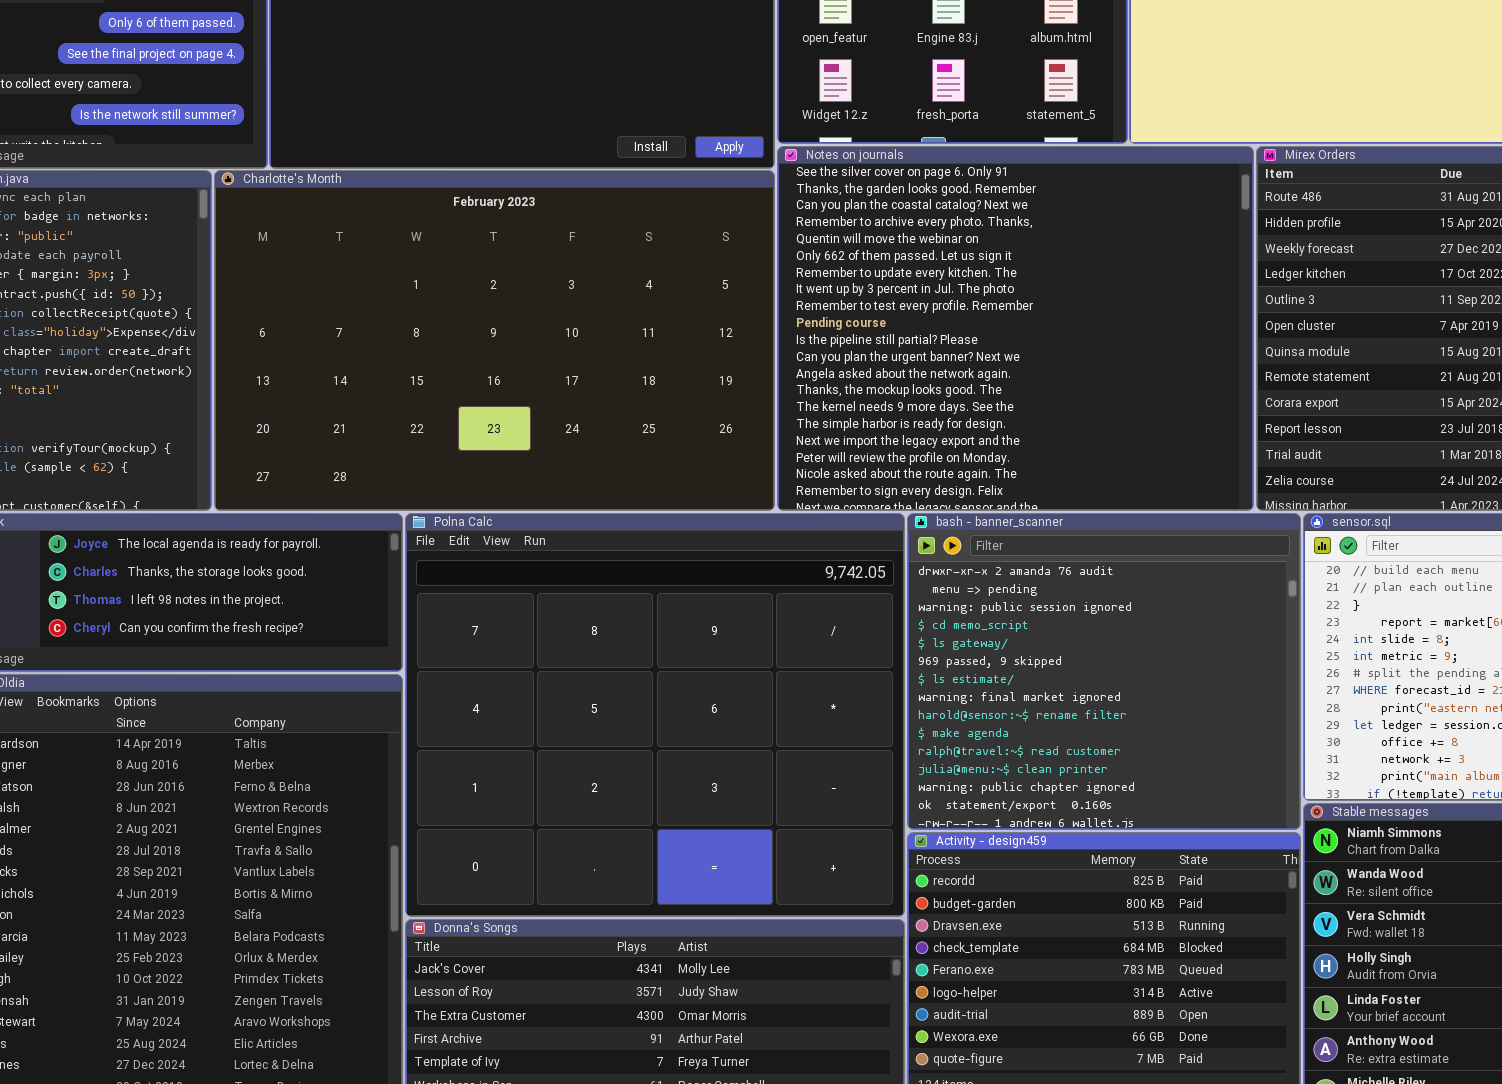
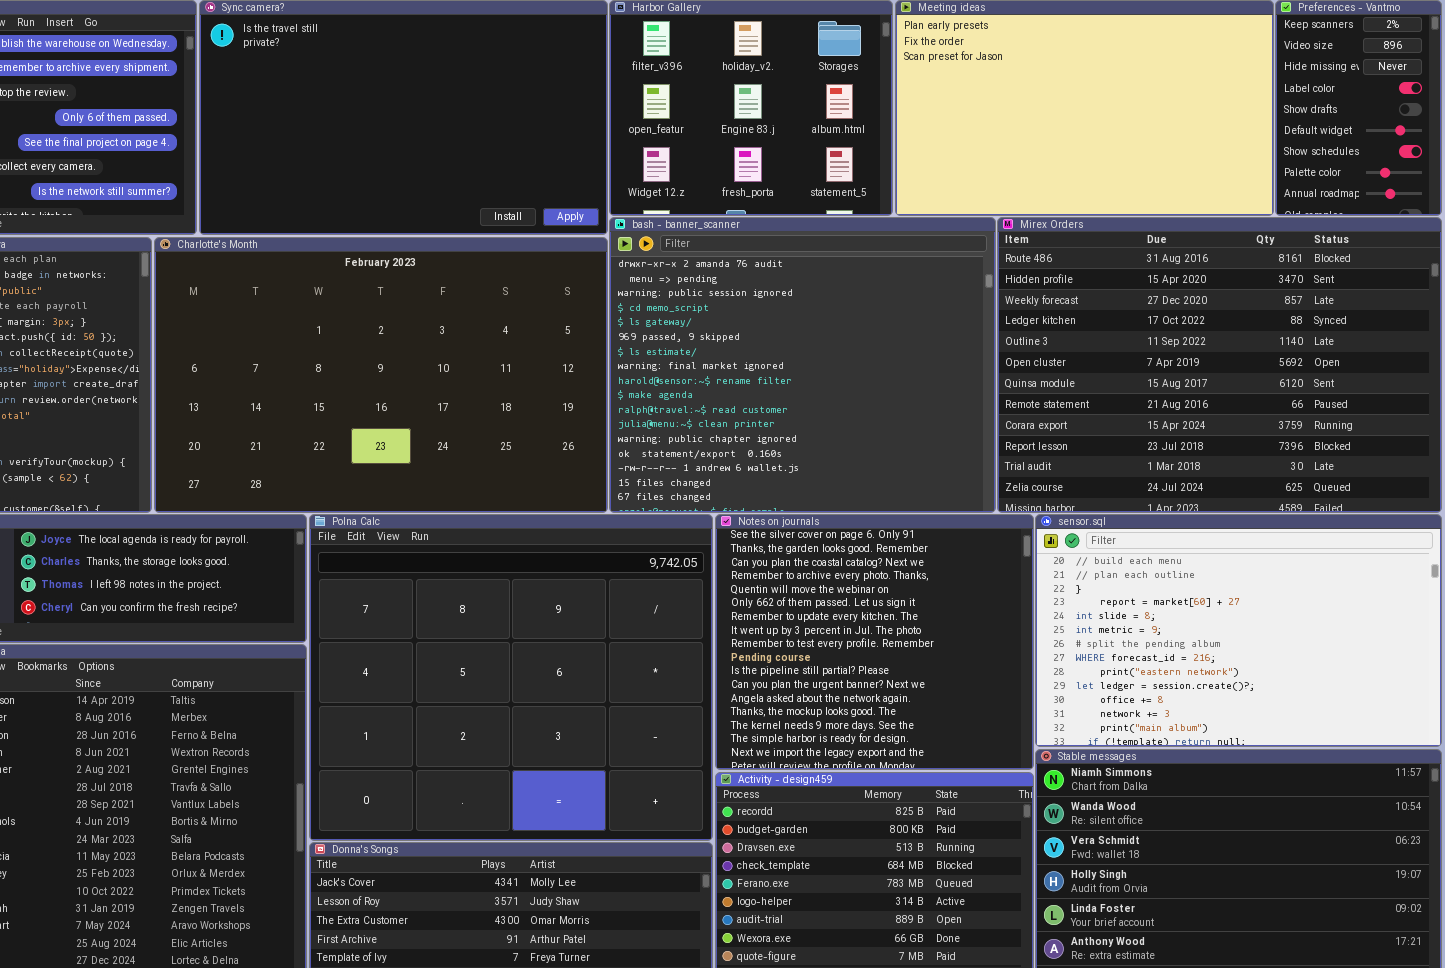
Notes on journals: [777,146,1254,511] -> [715,514,1034,770], moved, resized
bash - banner_scanner: [907,513,1301,830] -> [609,217,996,513], moved, resized

